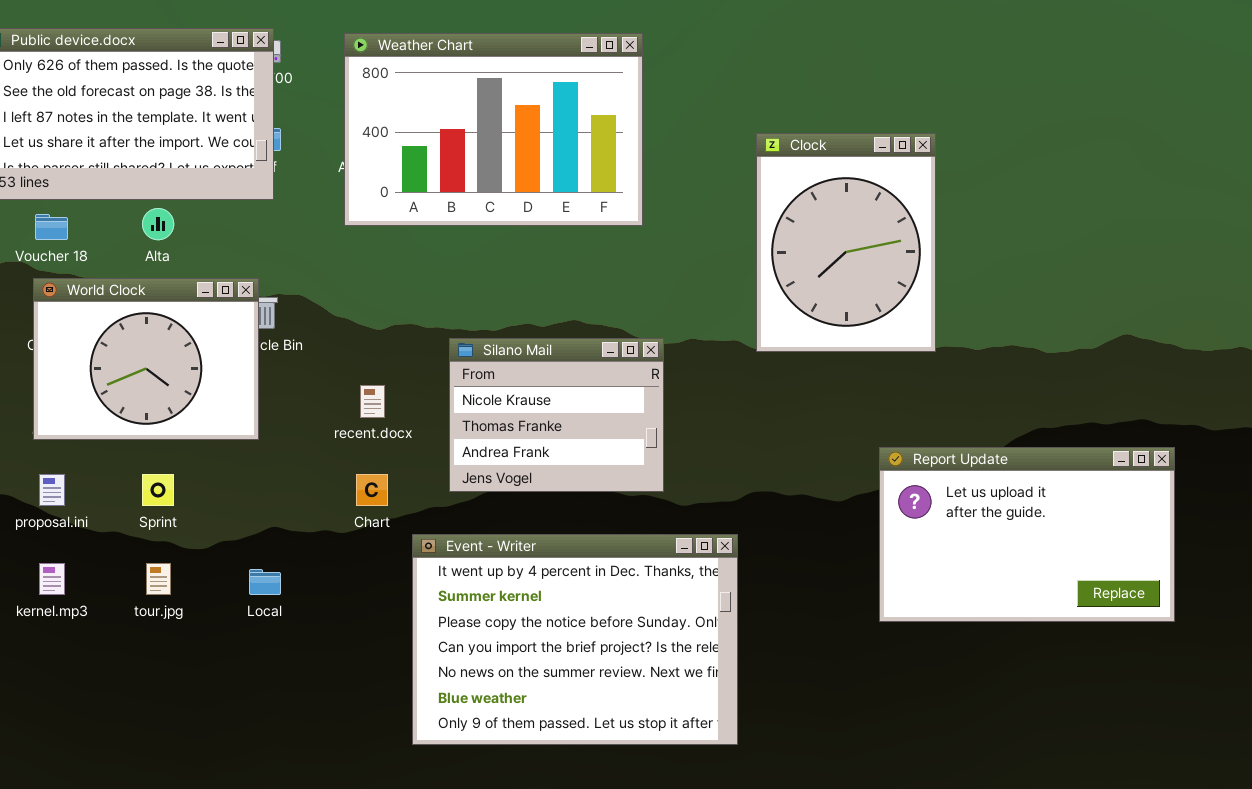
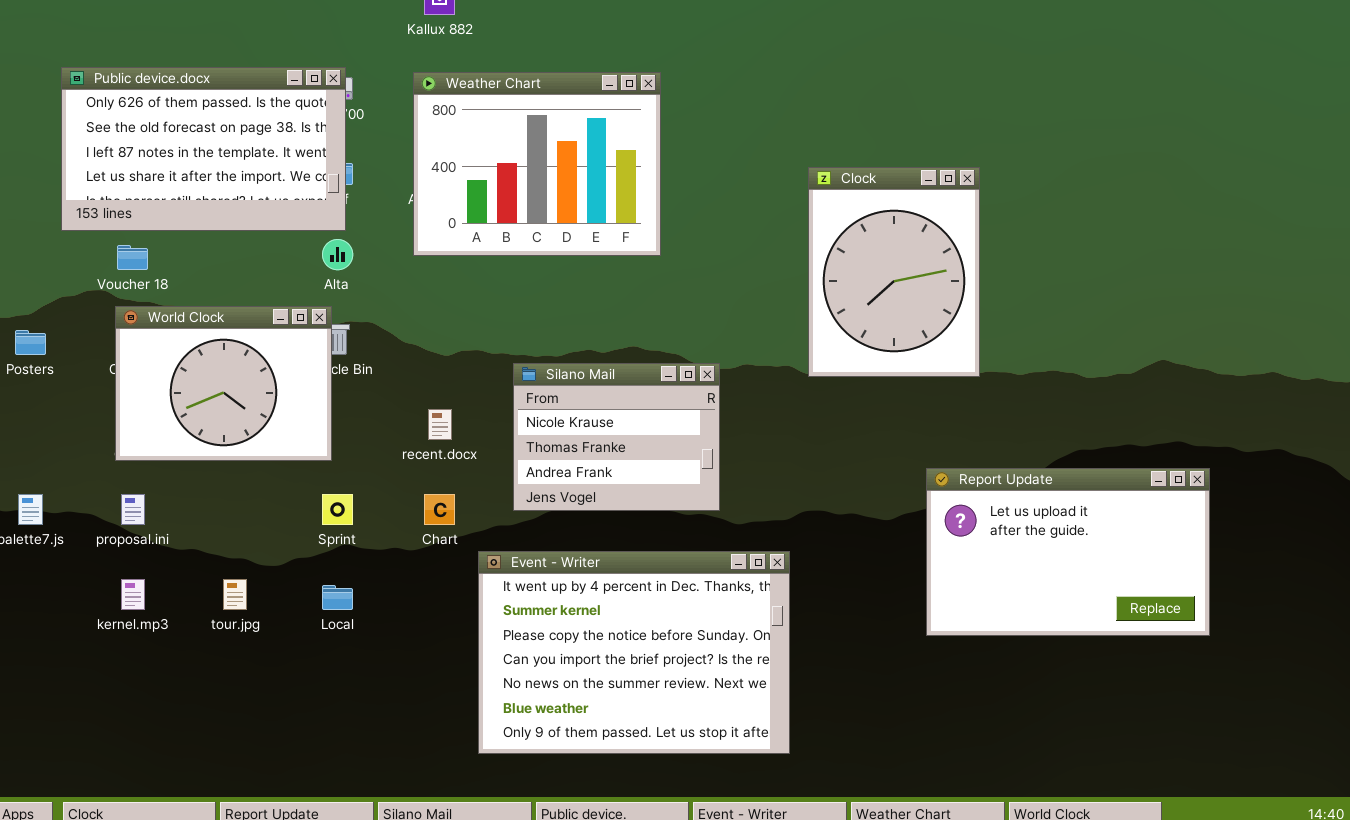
Weather Chart: [344,33,643,226] -> [413,72,661,256], resized
Alta: [142,208,174,240] -> [322,239,353,270], moved
Sprint: [142,474,174,506] -> [322,494,353,525], moved

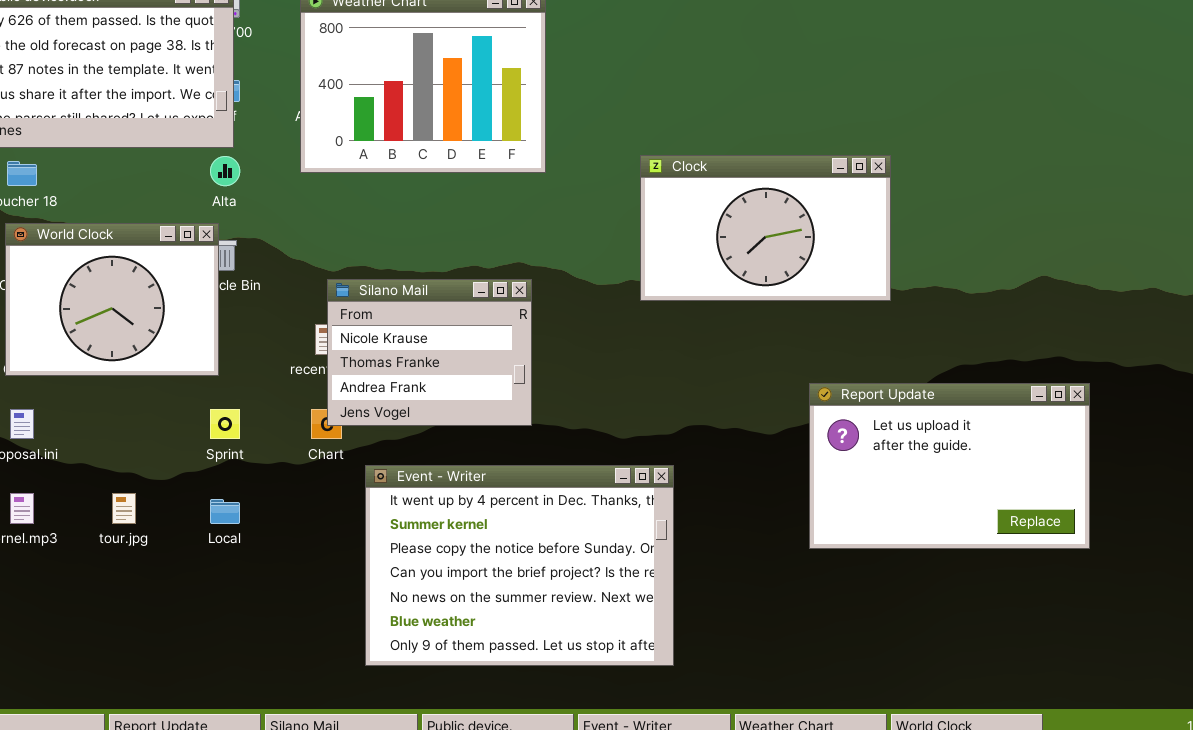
Clock: [808,167,980,377] -> [640,155,891,301], moved, resized
Silano Mail: [513,363,720,511] -> [327,279,532,426], moved

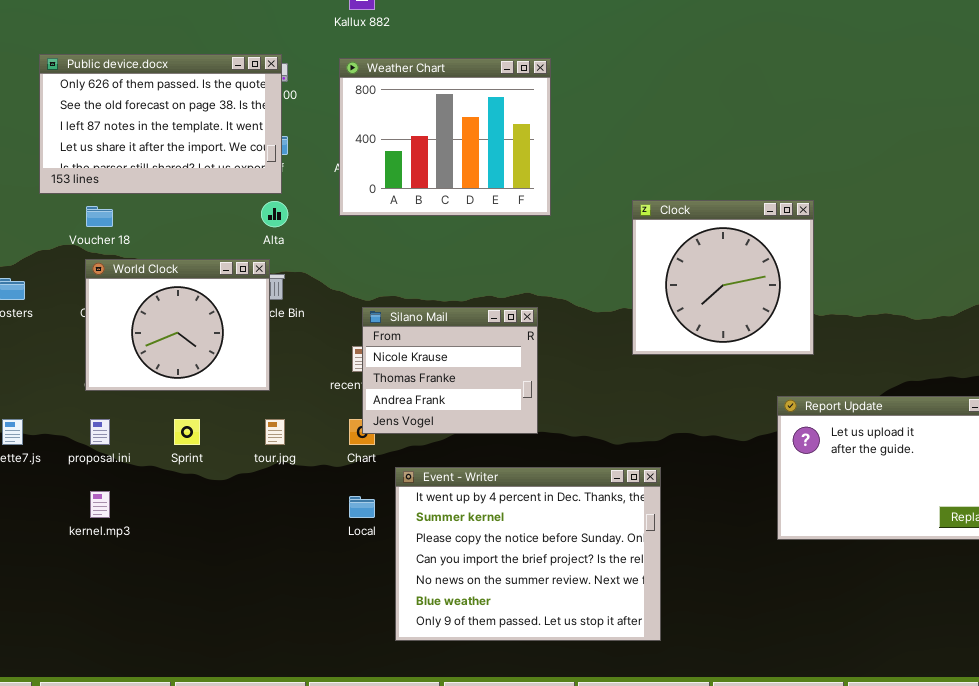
Clock: [640,155,891,301] -> [632,200,814,355], resized
Sprint: [210,409,240,439] -> [174,419,200,445], moved
tour.jpg: [112,493,136,524] -> [265,419,285,445], moved
Local: [210,499,240,524] -> [349,496,375,518], moved

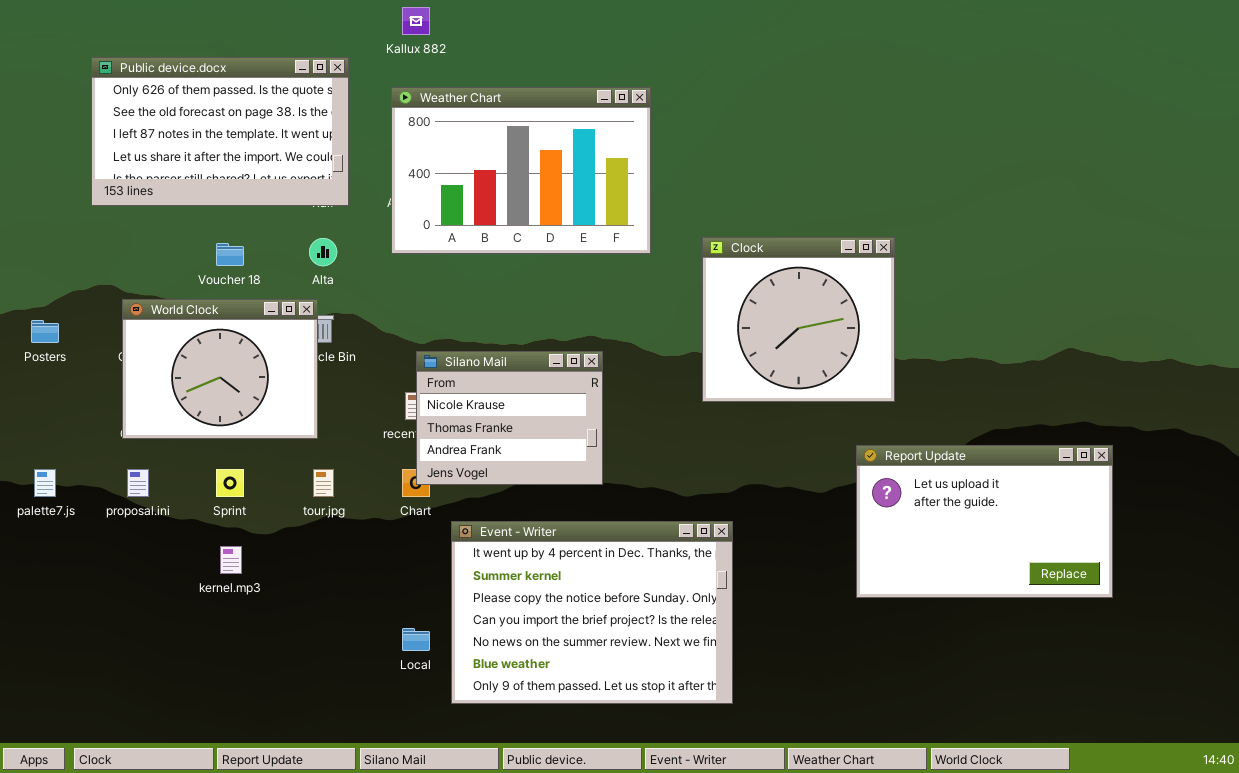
Public device.docx: [39,54,282,194] -> [91,57,349,206], moved
Weather Chart: [339,58,551,216] -> [391,87,651,254], resized
Voucher 18: [86,206,113,227] -> [216,243,244,266], moved
kernel.mp3: [90,491,110,518] -> [220,546,242,574], moved
Local: [349,496,375,518] -> [402,628,430,651], moved

